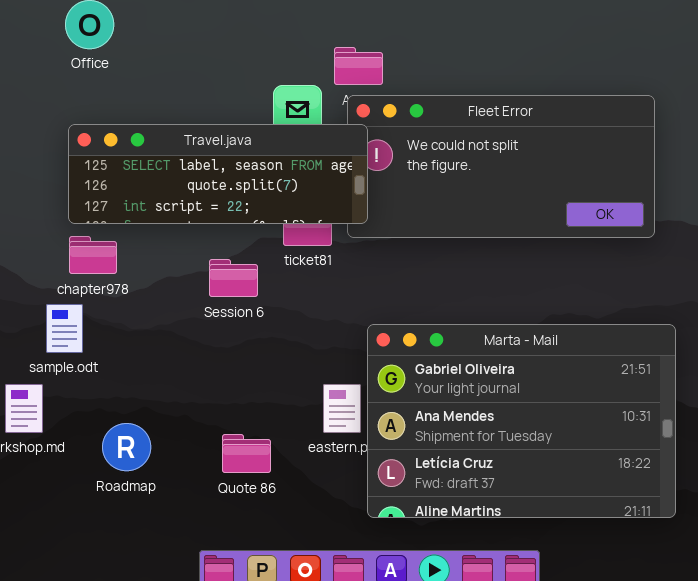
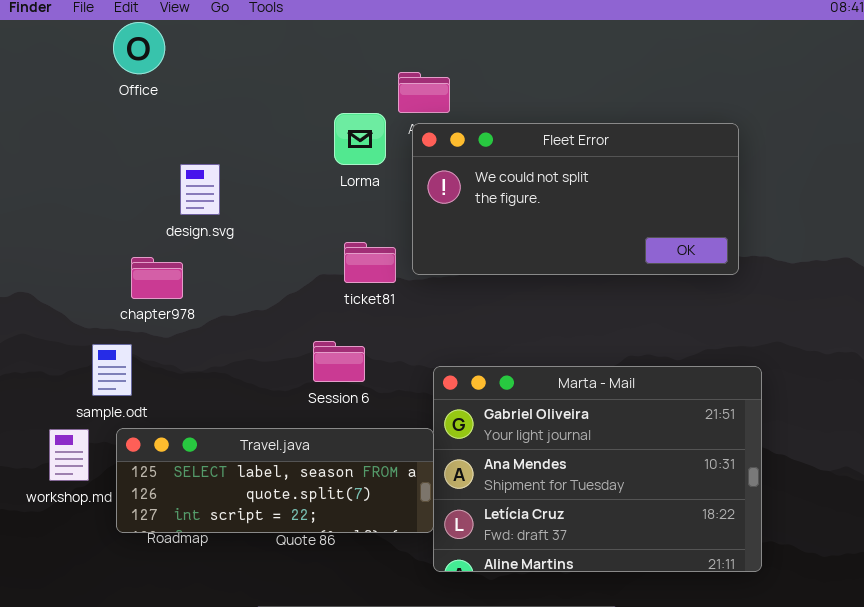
Travel.java: [68,124,368,224] -> [116,428,434,533], moved
chapter978: [69,236,117,274] -> [131,257,183,299], moved
Session 6: [209,259,258,297] -> [313,341,365,382], moved

